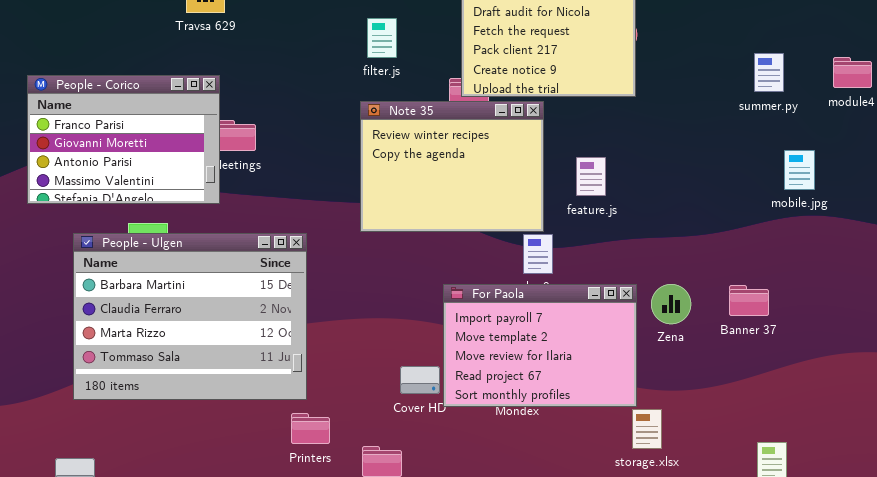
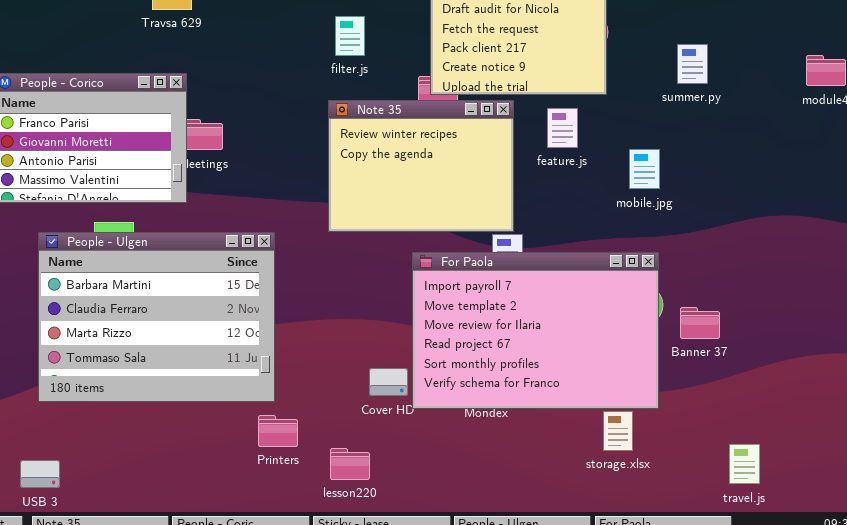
summer.py: [754,53,784,92] -> [677,44,708,84], moved
mobile.jpg: [784,150,815,190] -> [629,149,660,189], moved
feature.js: [576,157,606,196] -> [547,108,578,148], moved
For Paola: [443,284,637,407] -> [412,252,659,409], resized
Banner 37: [729,285,769,316] -> [680,307,720,339], moved

